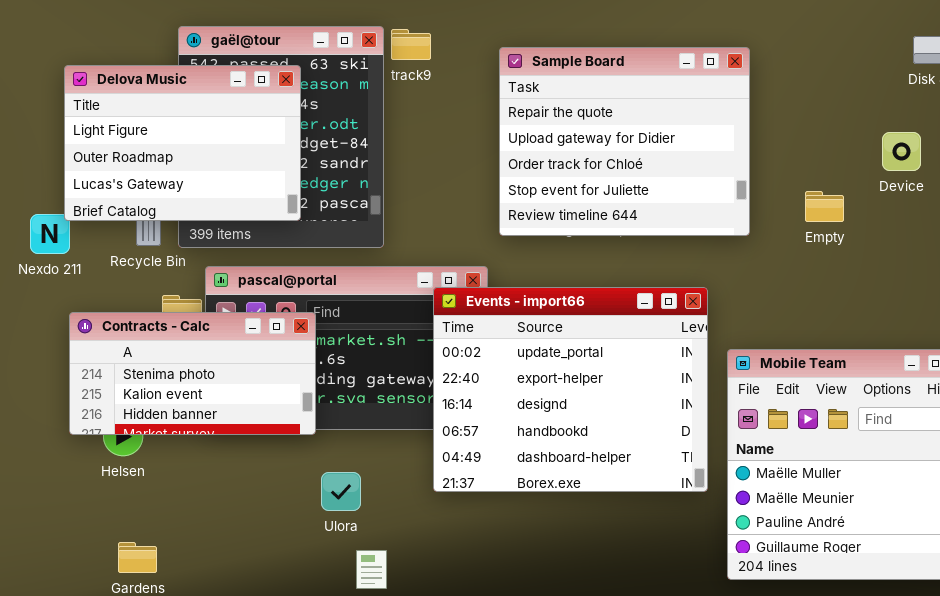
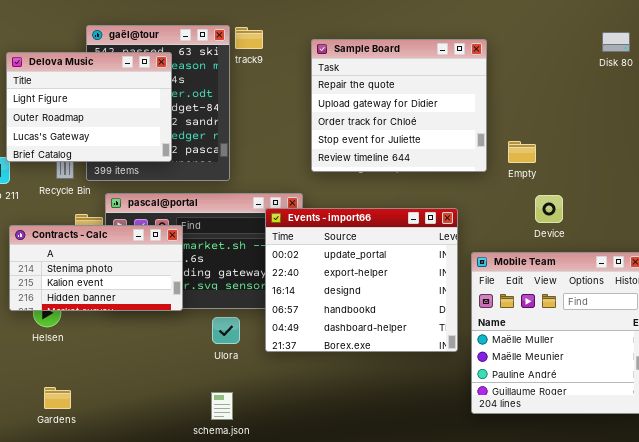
Device: [882,132,921,171] -> [535,195,563,223], moved
Empty: [805,191,844,222] -> [508,141,536,163], moved
Ulora: [321,472,361,511] -> [212,317,240,344], moved

